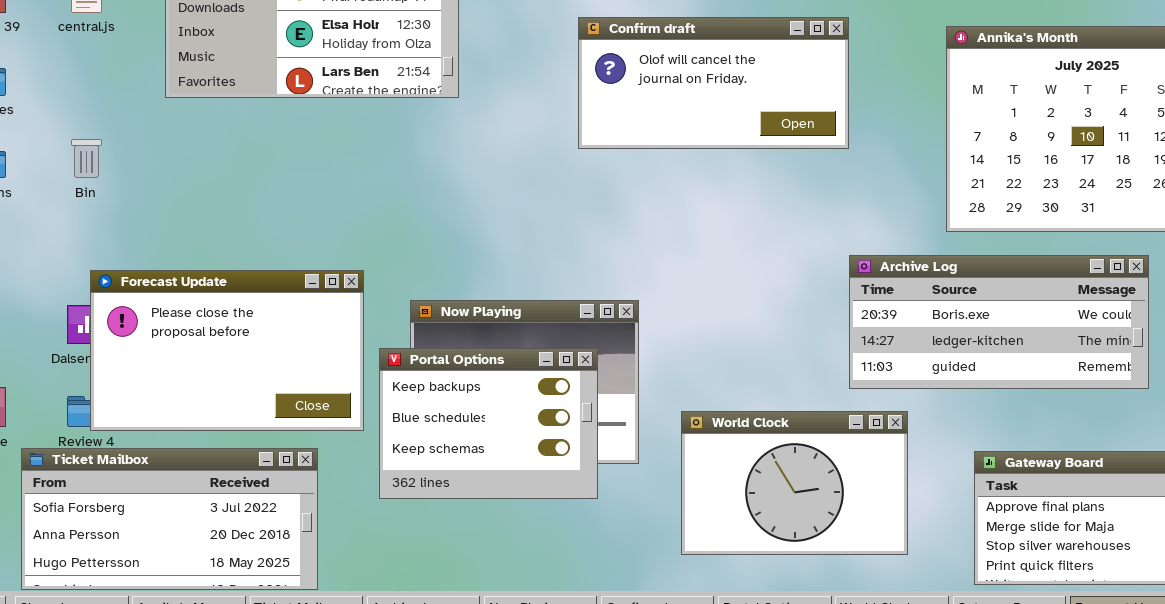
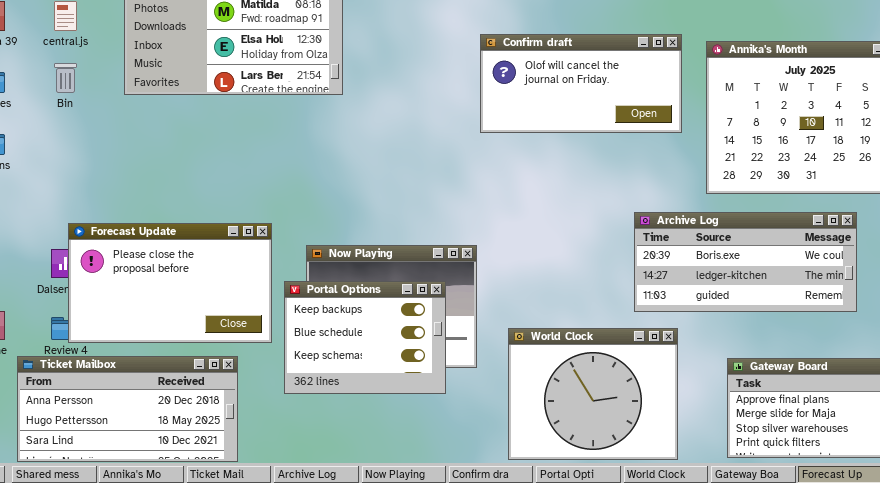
Confirm draft: [578,17,849,149] -> [480,34,682,133], moved
Bin: [71,139,102,178] -> [54,63,77,93], moved
World Clock: [681,411,908,555] -> [508,328,678,460], resized
Ticket Mailbox: [21,448,318,590] -> [17,356,238,462], scrolled down 1 row

